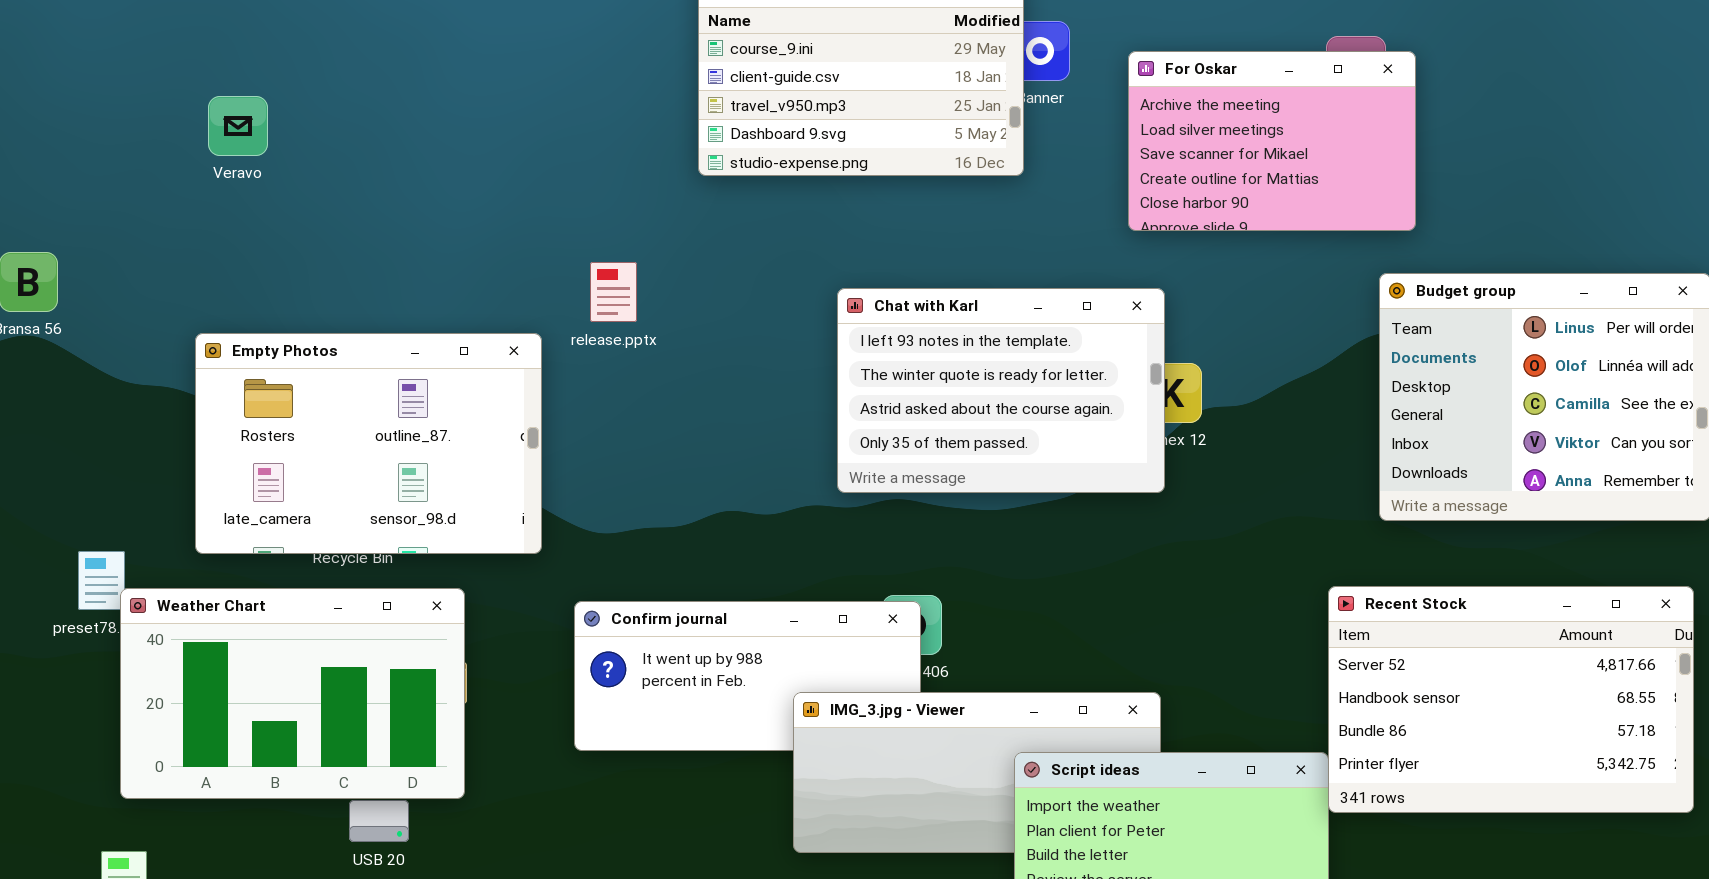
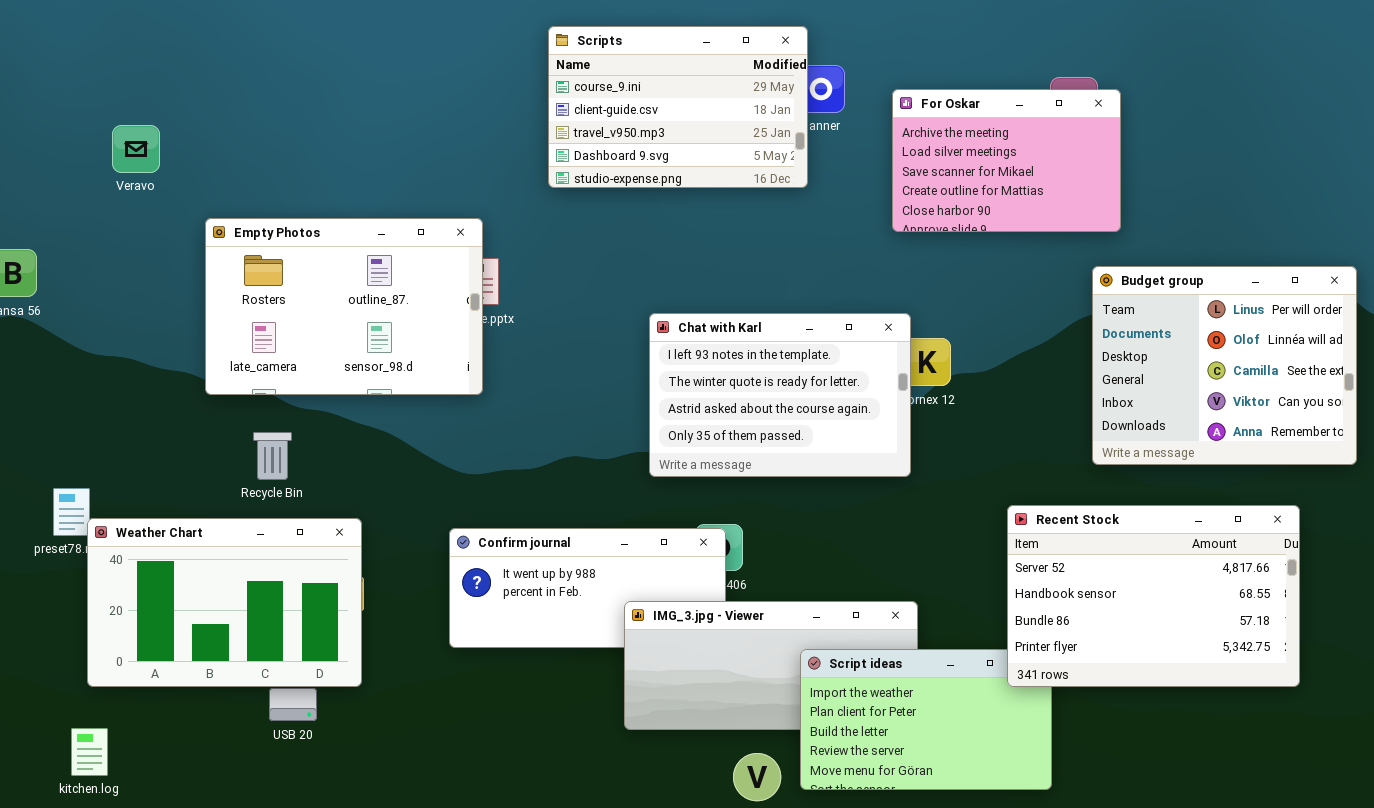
Veravo: [208,96,268,156] -> [112,125,160,173], moved
Chat with Karl: [837,288,1165,493] -> [649,313,911,477], moved
Empty Photos: [195,333,542,554] -> [205,218,483,395], moved
Recent Stock: [1328,586,1694,813] -> [1007,505,1300,687], moved

